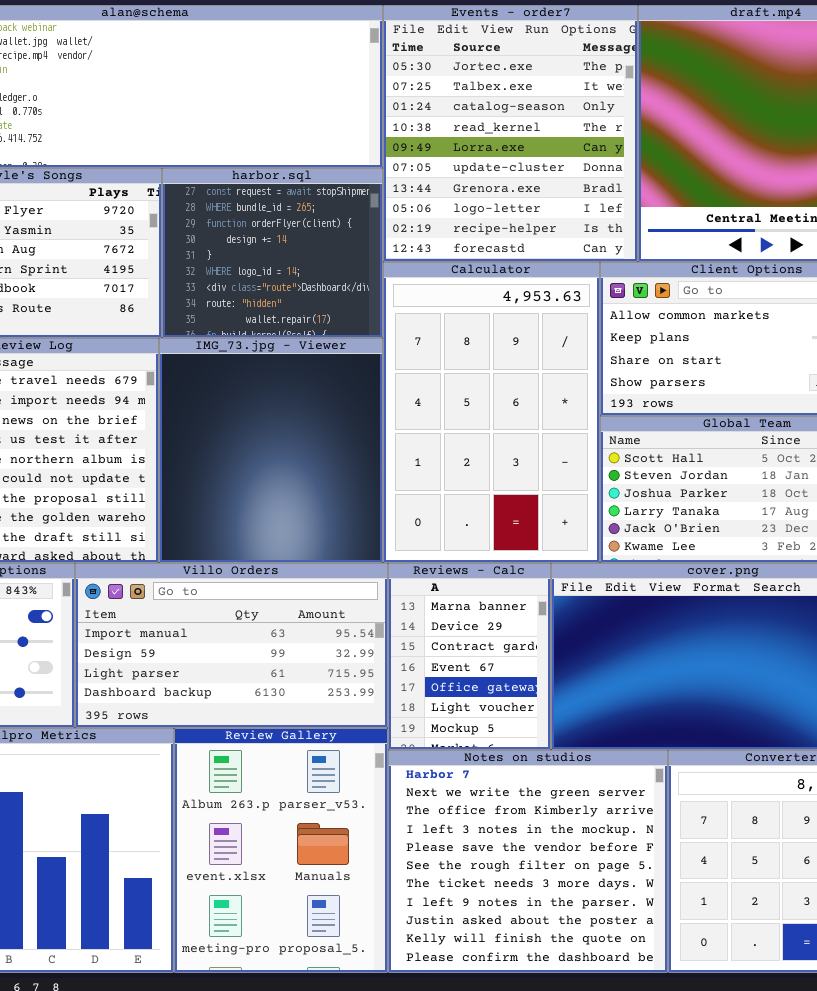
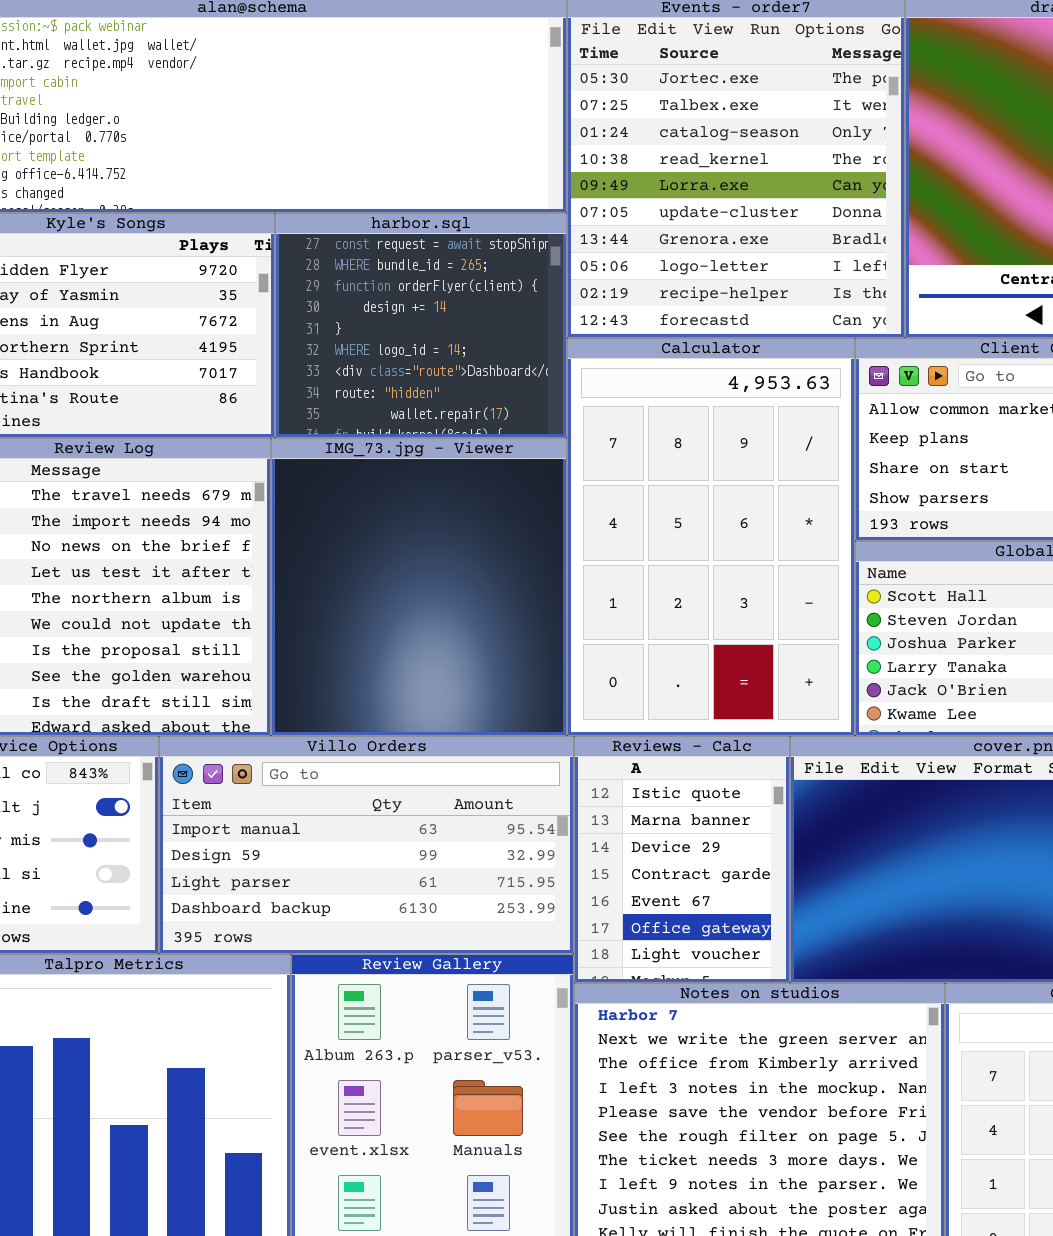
Reviews - Calc: [388,563,551,750] -> [574,736,790,983], scrolled up 1 row

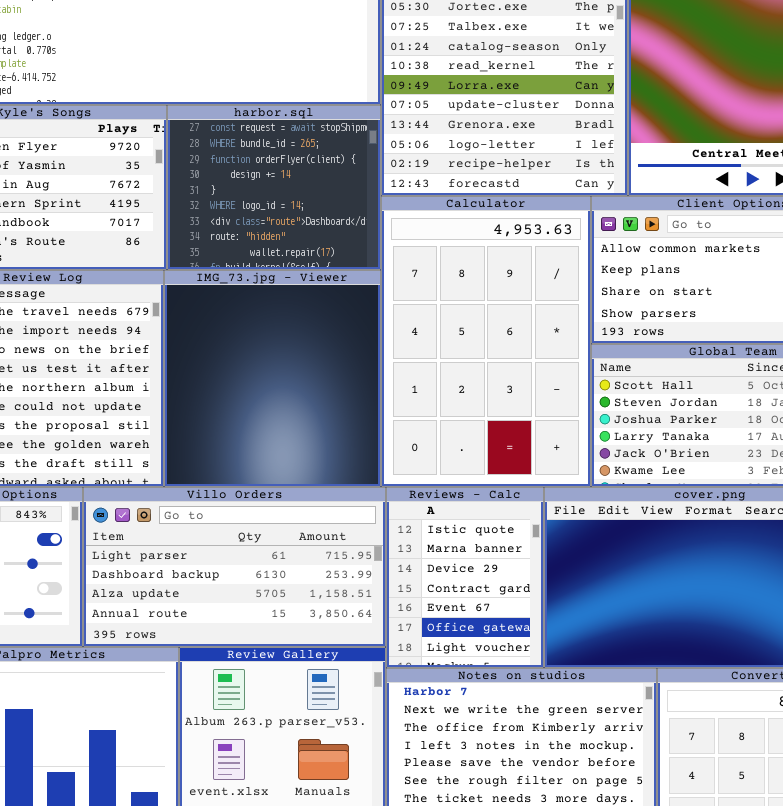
Villo Orders: [159,736,574,954] -> [83,487,386,647], scrolled down 2 rows

